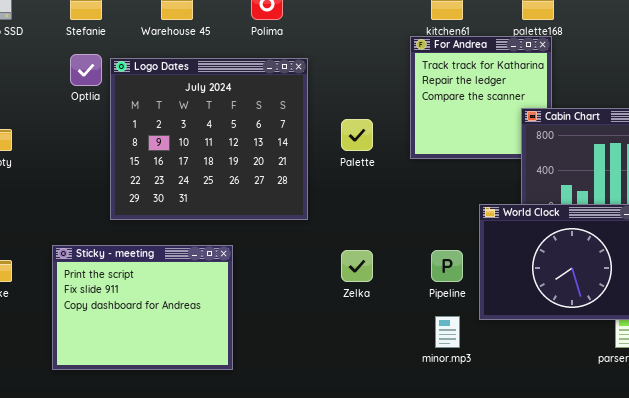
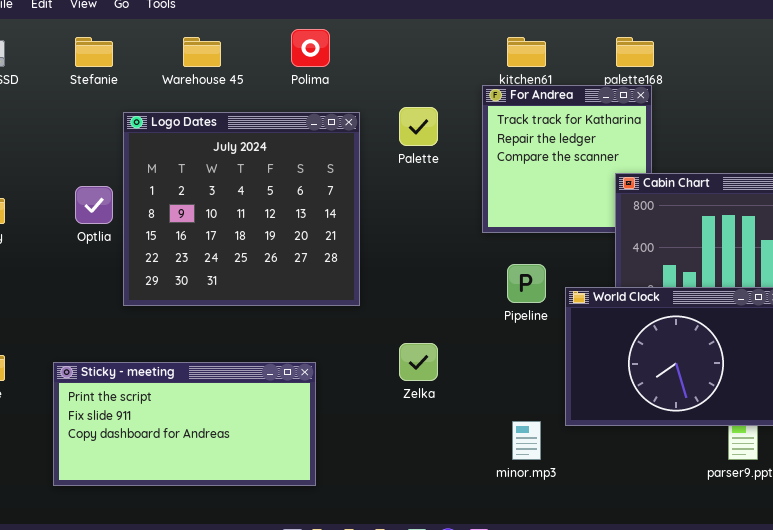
Optlia: [70,54,102,86] -> [75,186,113,224], moved
Palette: [341,119,373,151] -> [399,107,438,146], moved
Sticky - meeting: [52,245,233,370] -> [53,362,316,486], resized
Pipeline: [431,250,463,282] -> [507,264,546,303], moved

